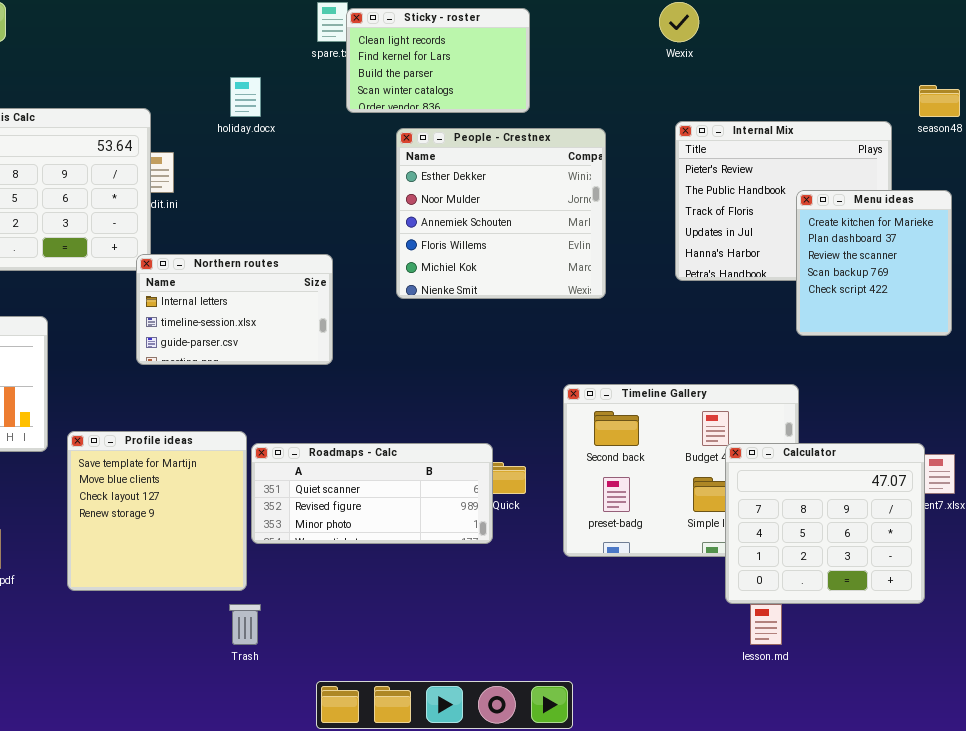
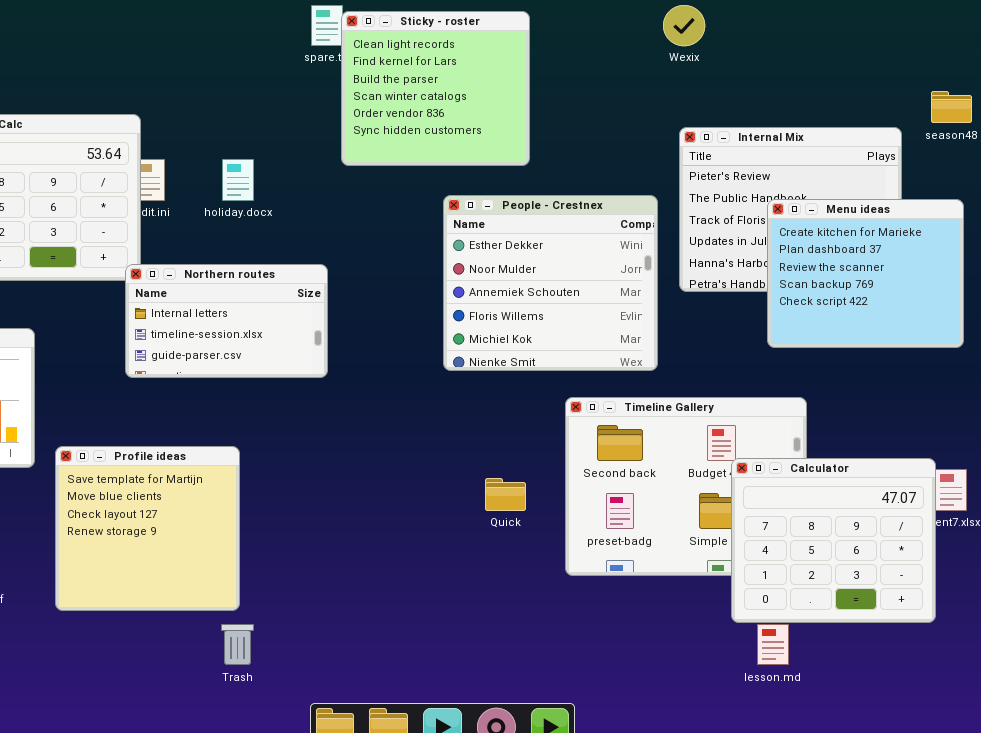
Sticky - roster: [346,8,530,113] -> [341,11,530,166], resized
holiday.docx: [230,77,261,117] -> [222,159,254,201], moved
People - Crestnex: [396,128,606,299] -> [443,195,658,371], moved
Menu ideas: [796,190,952,336] -> [767,199,964,348], resized
Roadmaps - Calc: [251,443,493,544] -> none, closed

